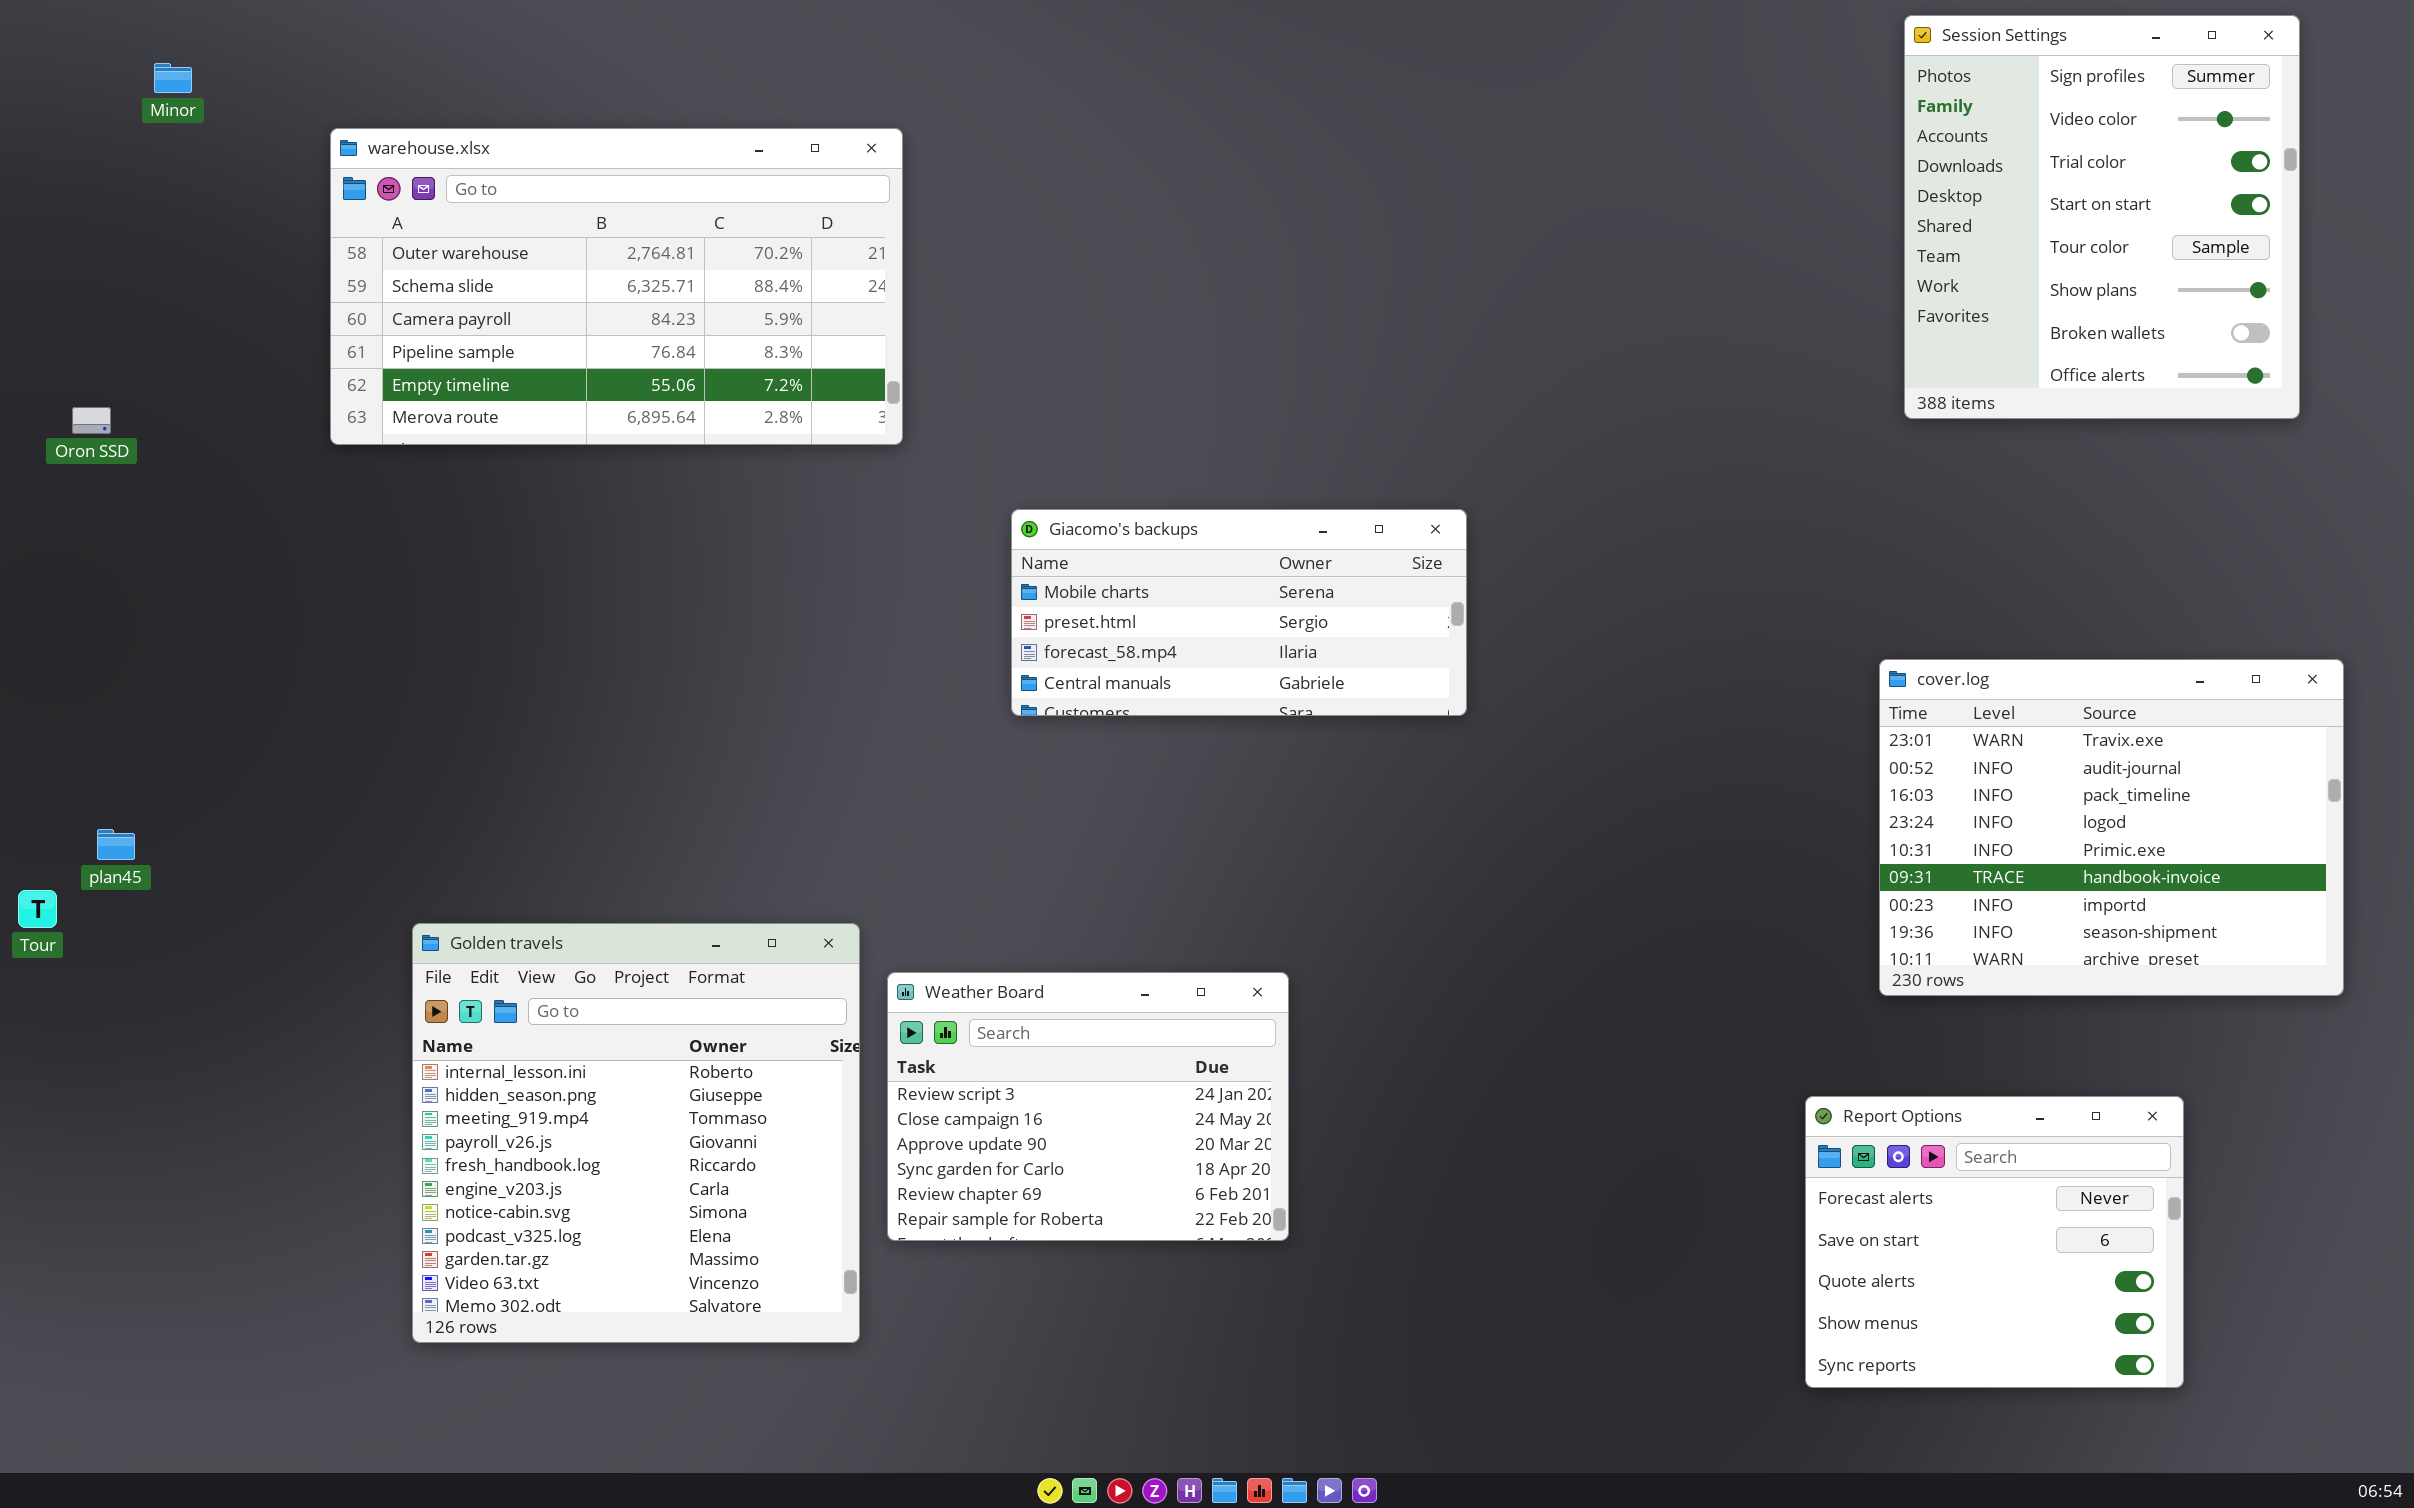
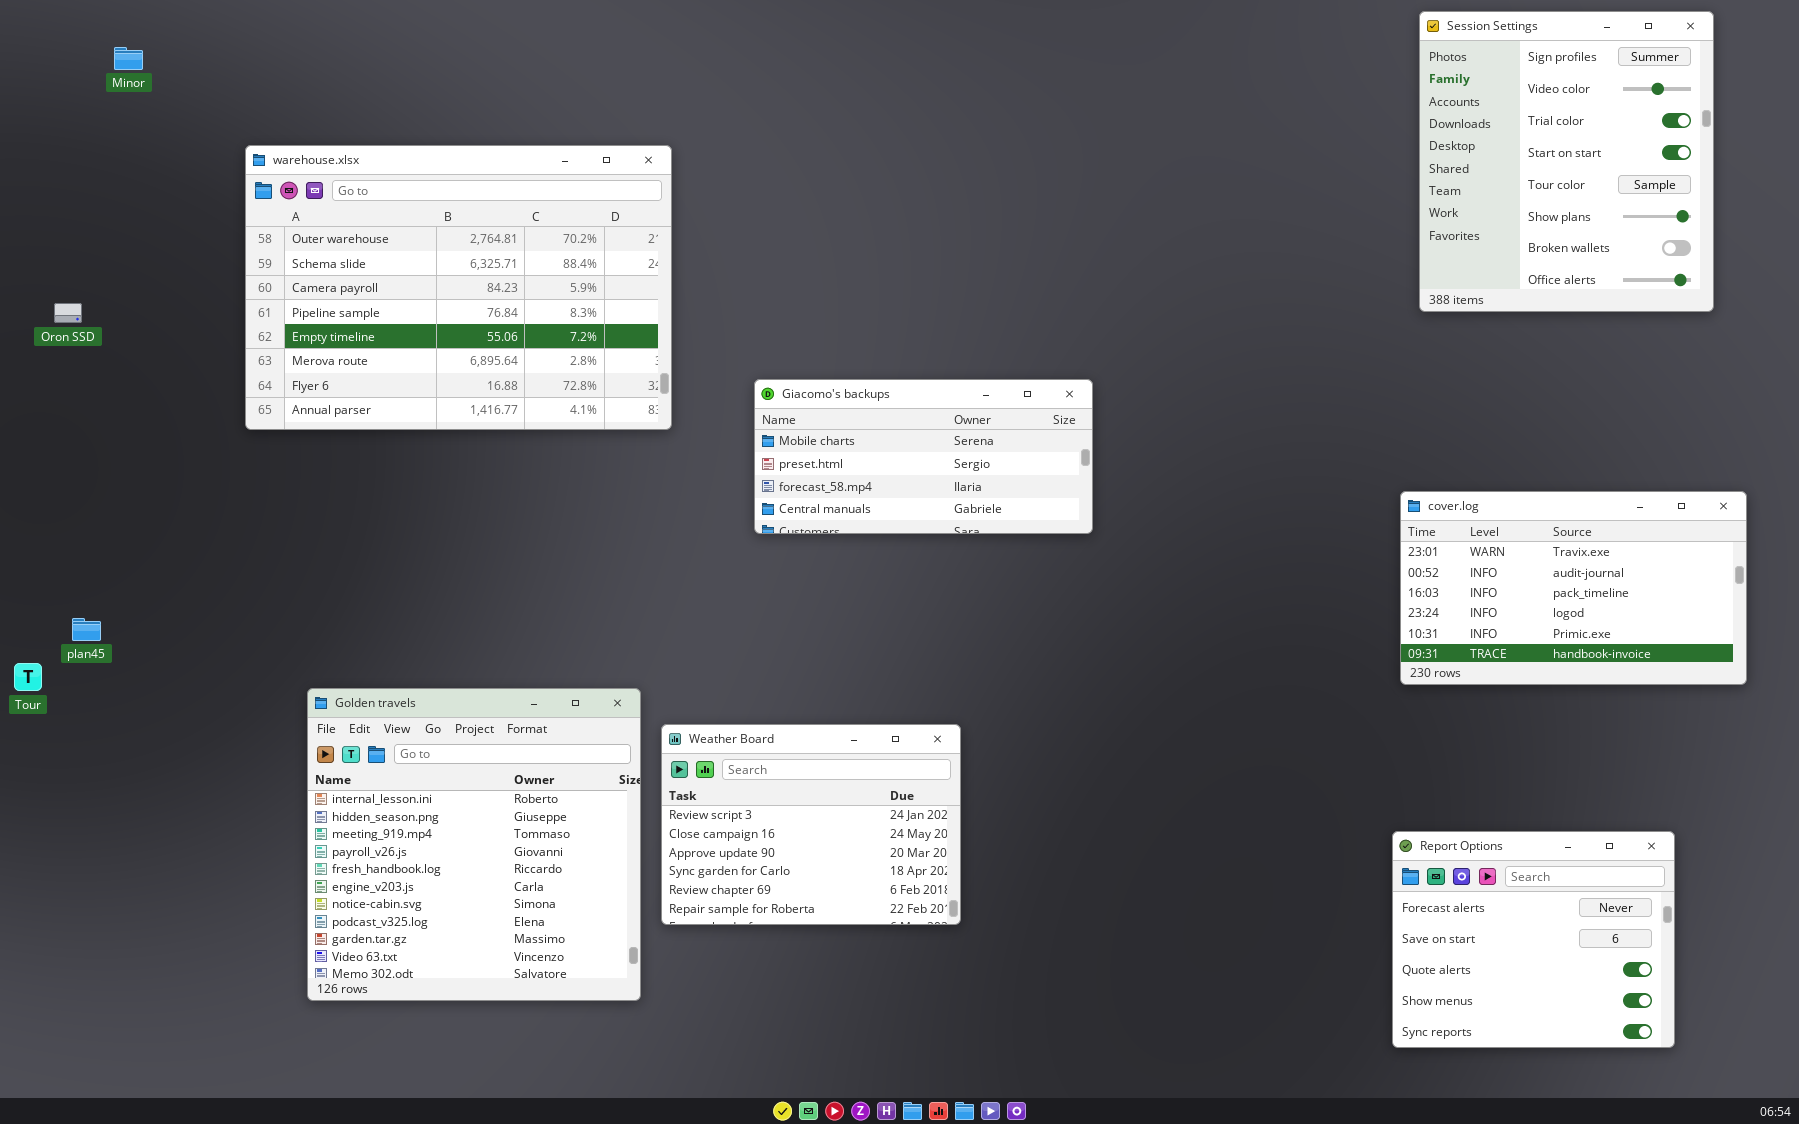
warehouse.xlsx: [330,128,903,445] -> [245,145,672,430], moved, resized
cover.log: [1879,659,2344,996] -> [1400,491,1747,685], resized
Report Options: [1805,1096,2184,1388] -> [1392,831,1675,1048], moved

